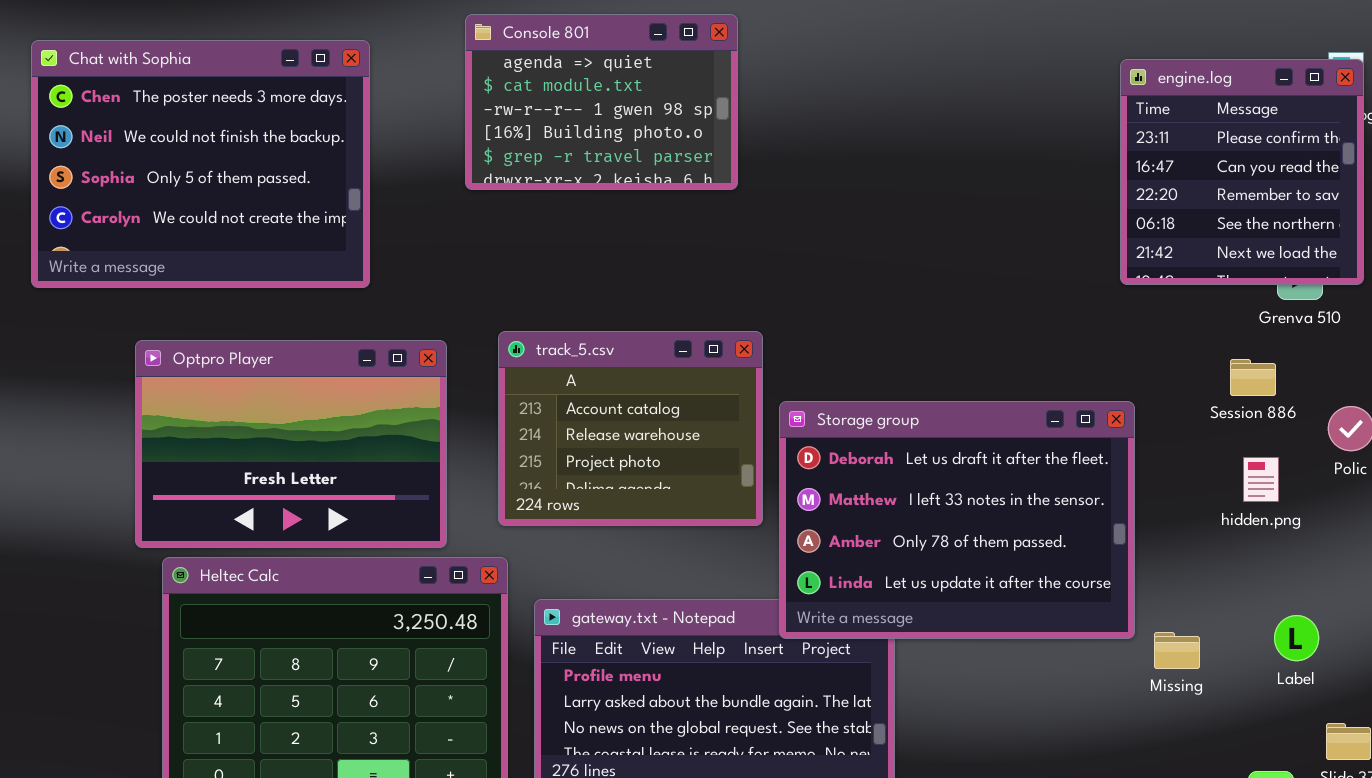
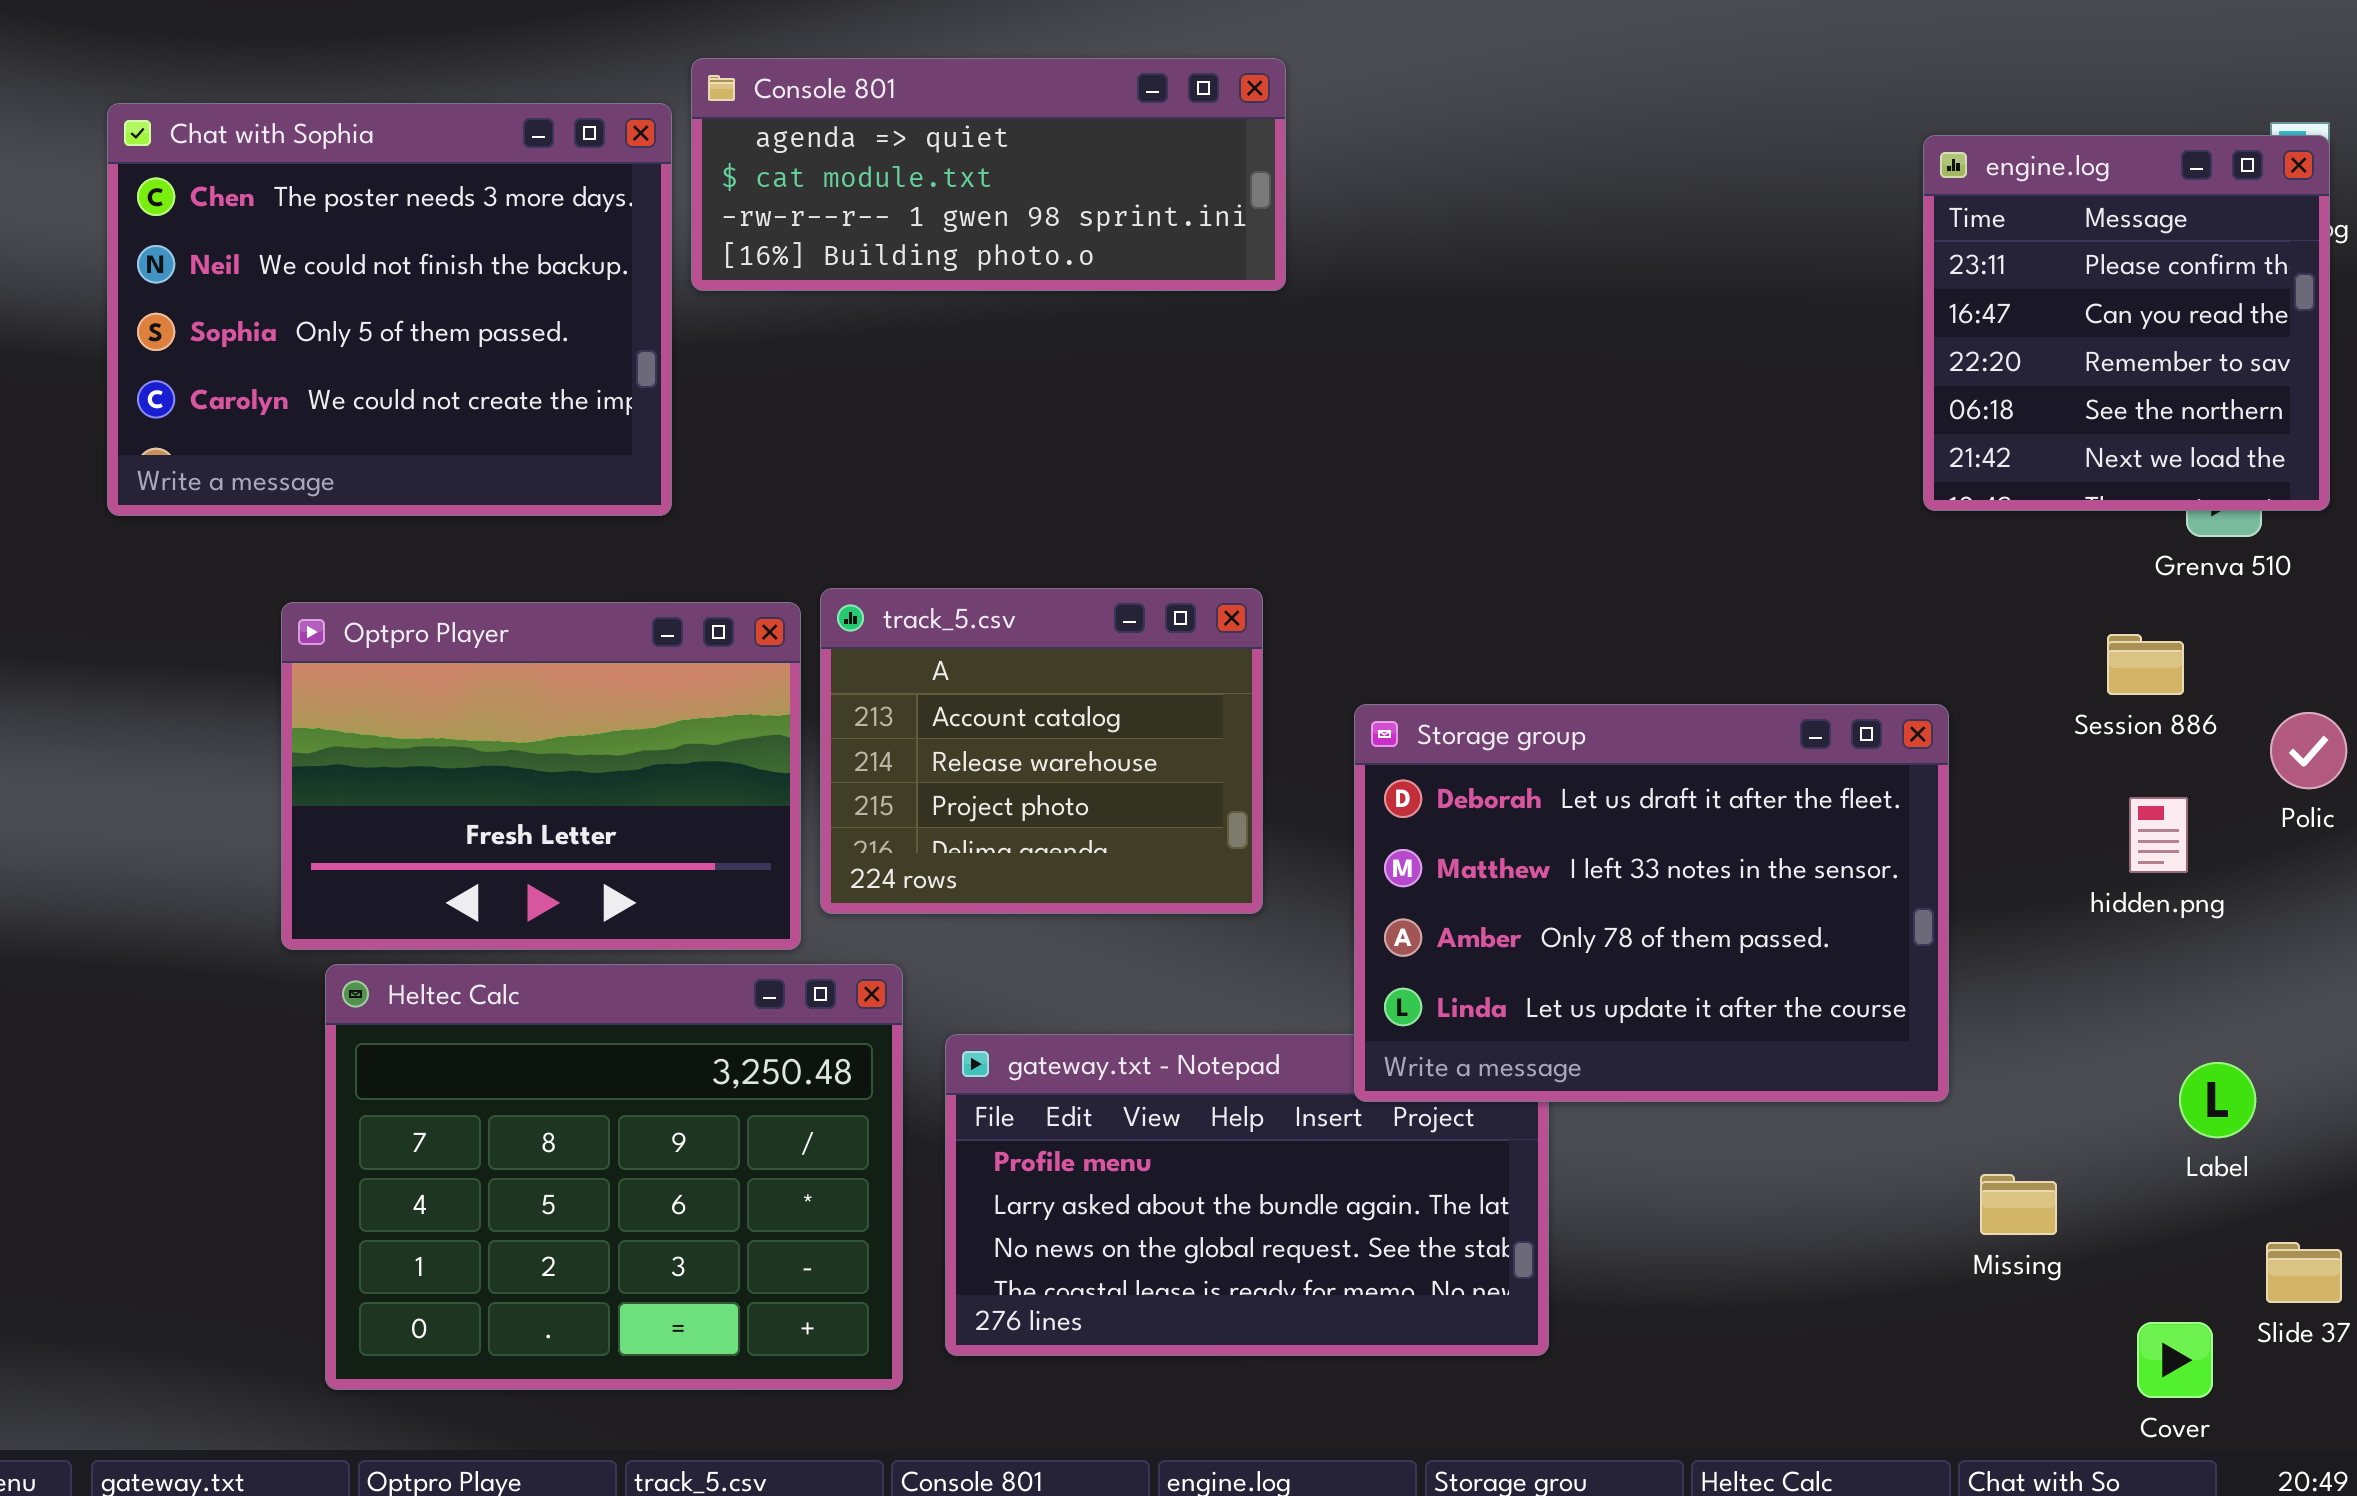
Console 801: [465,14,738,190] -> [691,58,1286,291], resized
track_5.csv: [498,331,763,526] -> [820,588,1263,914], moved
Missing: [1154,632,1200,669] -> [1980,1174,2057,1235], moved

